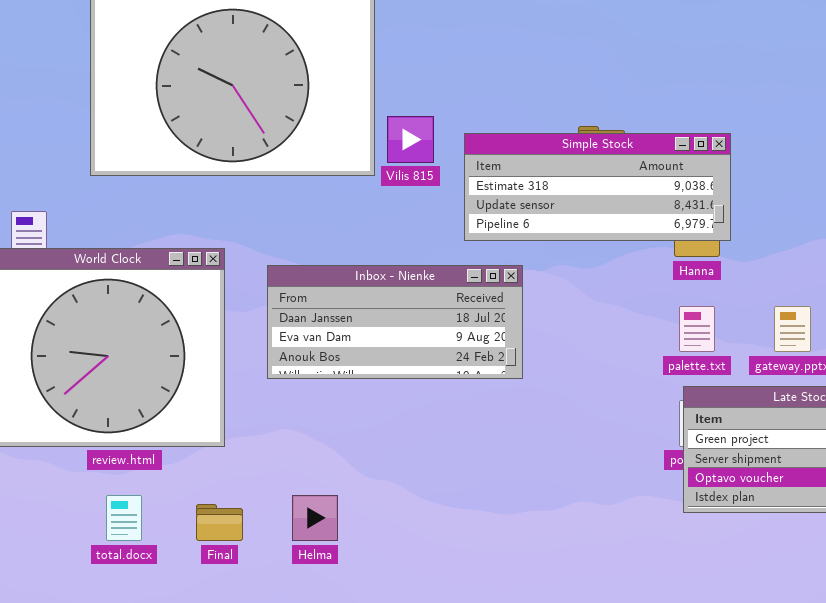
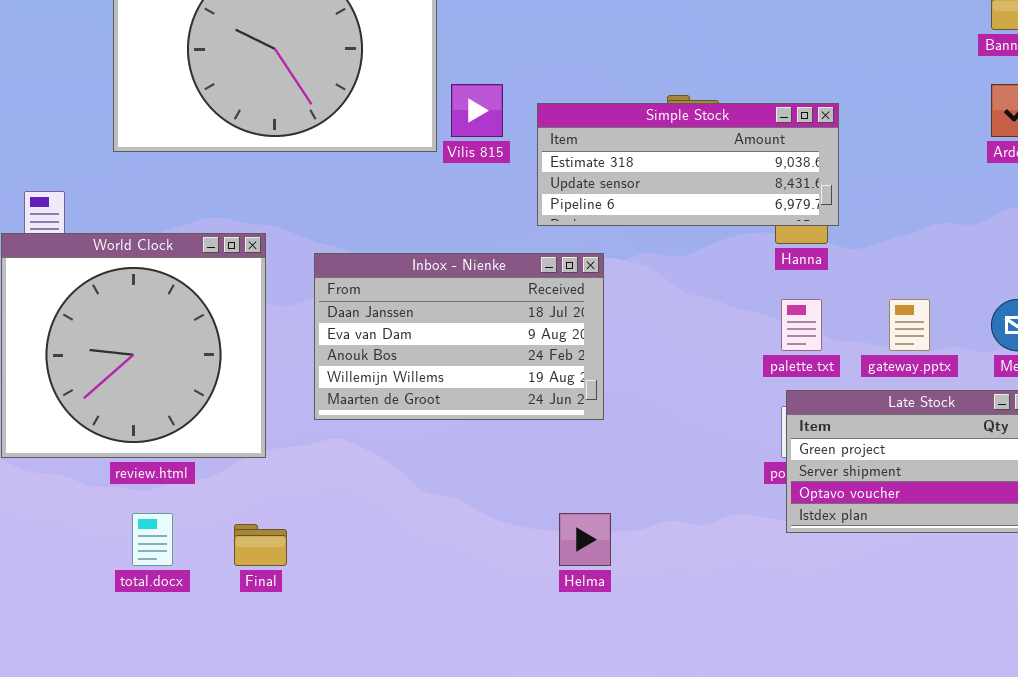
Inbox - Nienke: [267,265,523,379] -> [314,253,604,420], resized
Helma: [292,495,338,541] -> [559,513,611,566], moved

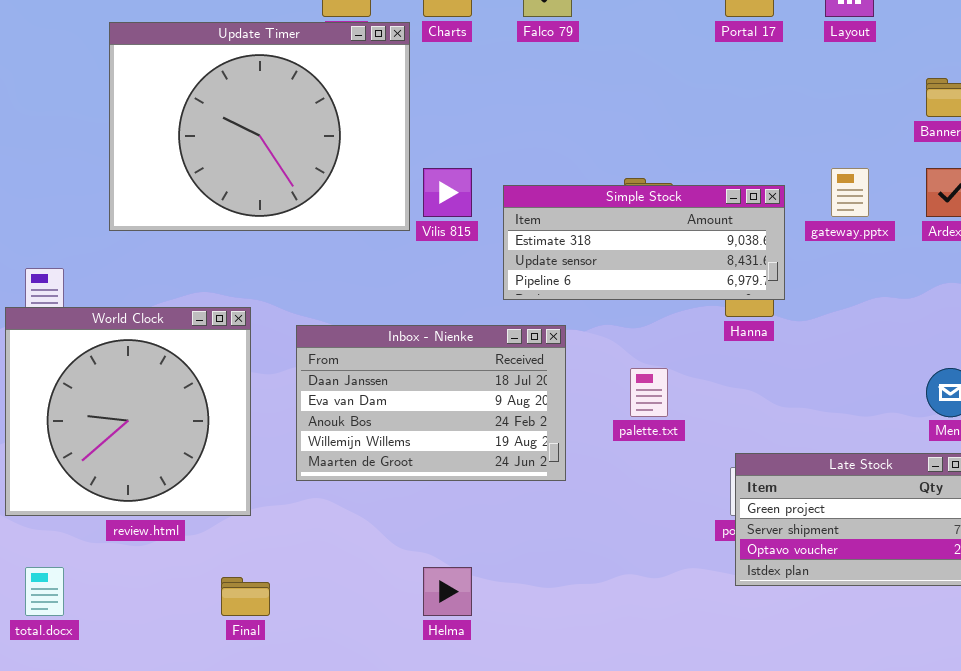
palette.txt: [781,299,822,351] -> [630,368,668,417], moved
gateway.pptx: [889,299,930,351] -> [831,168,869,217], moved
total.docx: [132,513,173,566] -> [25,567,64,616], moved
Helma: [559,513,611,566] -> [423,567,472,616], moved

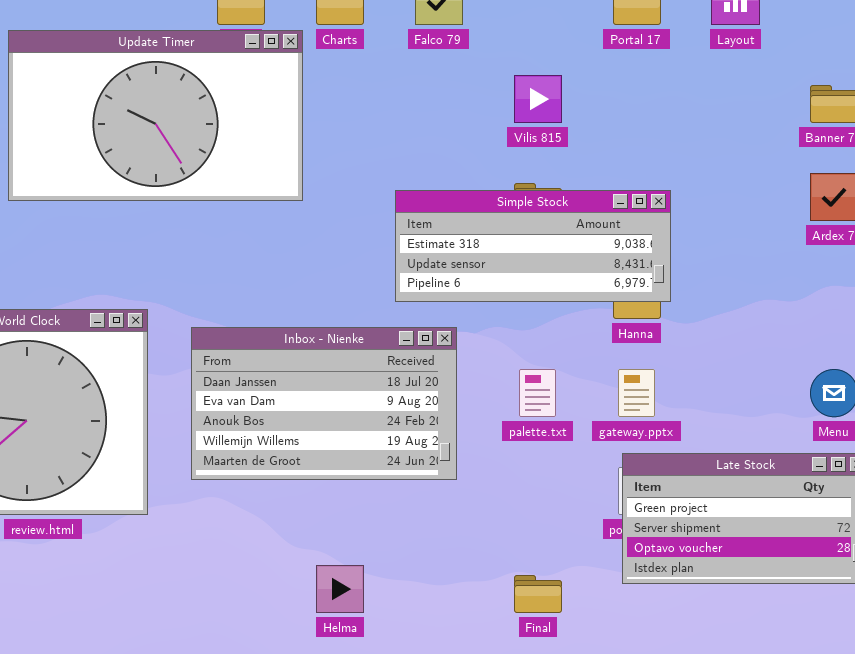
Update Timer: [109,22,410,231] -> [8,30,303,201], resized
Vilis 815: [423,168,472,217] -> [514,75,562,123], moved
gateway.pptx: [831,168,869,217] -> [618,369,655,417], moved
Final: [221,577,270,616] -> [514,575,562,613], moved

